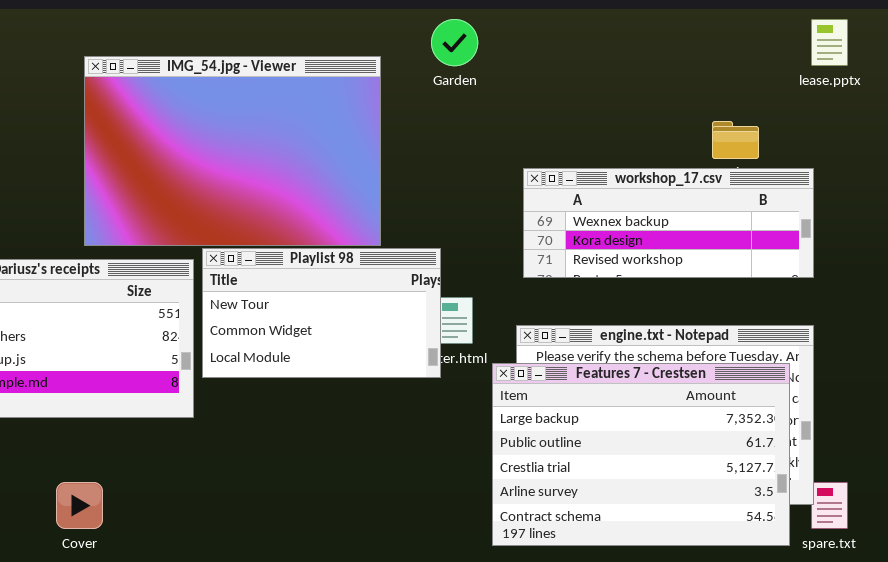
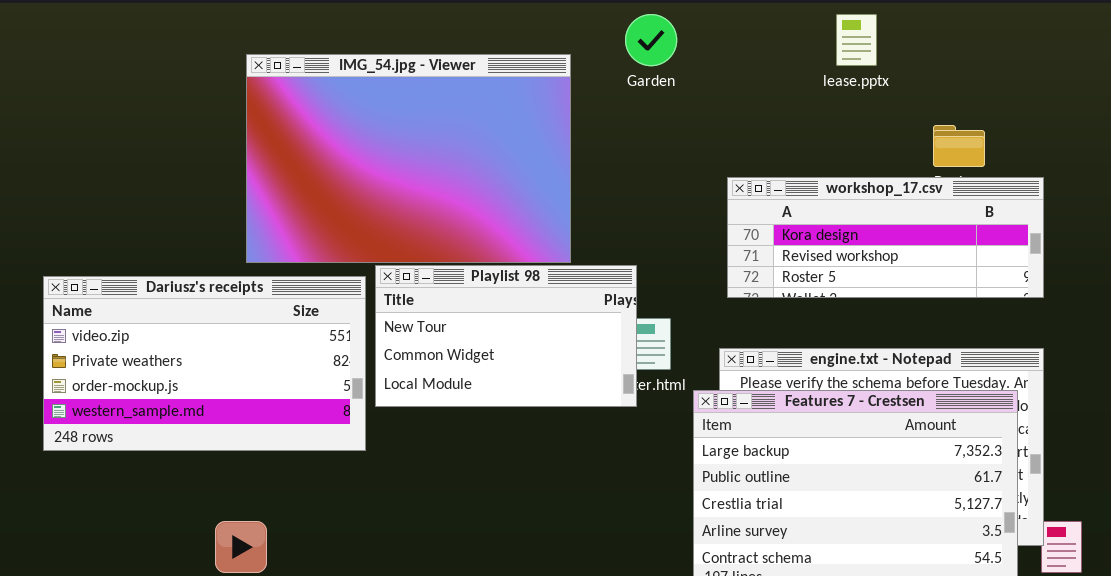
lease.pptx: [811,19,848,66] -> [836,14,877,66], moved
workshop_17.csv: [523,168,814,278] -> [727,177,1044,298], scrolled down 1 row

